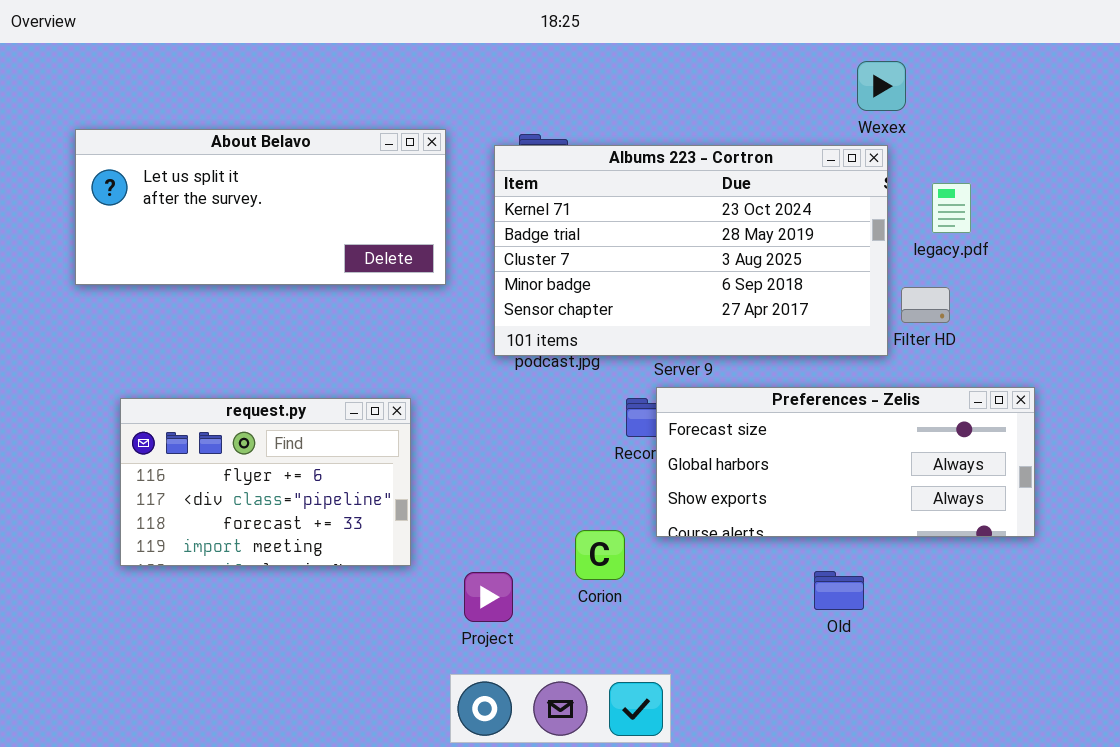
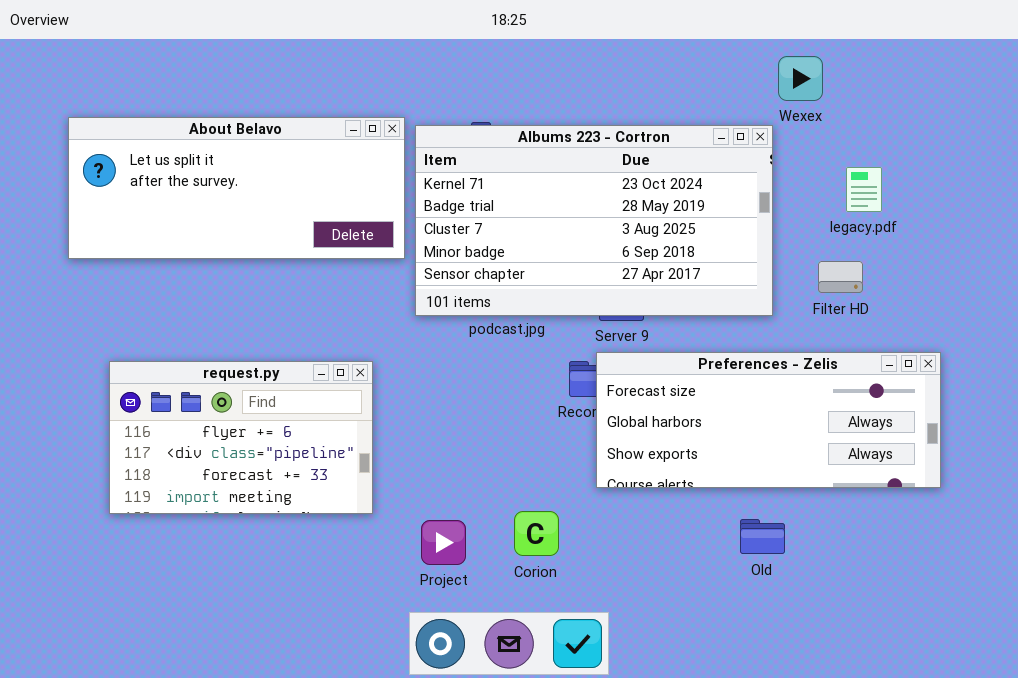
Albums 223 - Cortron: [494,145,888,356] -> [415,125,773,316], moved
Corion: [575,530,625,580] -> [514,511,559,556], moved

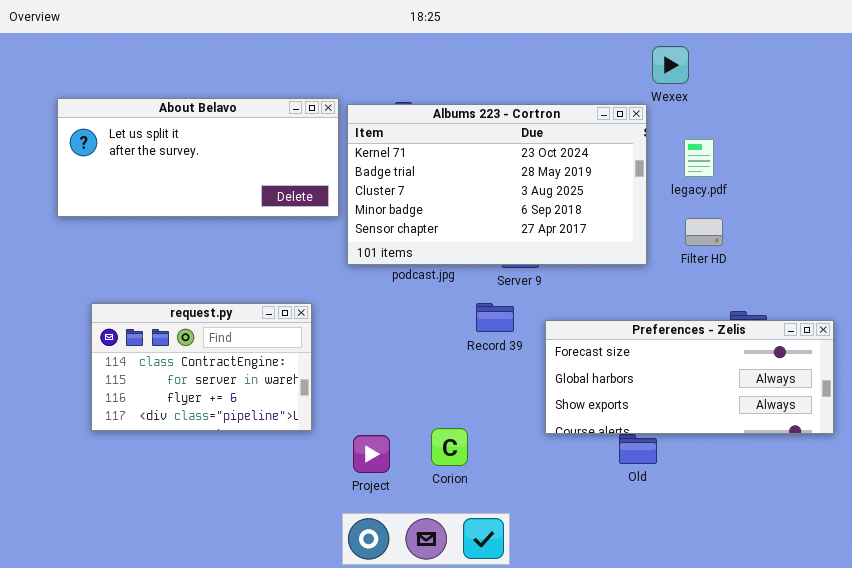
legacy.pdf: [846,167,882,212] -> [684,139,714,177], moved
Preferences - Zelis: [596,352,941,488] -> [545,320,834,434], moved
request.py: [109,361,373,514] -> [91,303,312,431], scrolled up 2 rows

